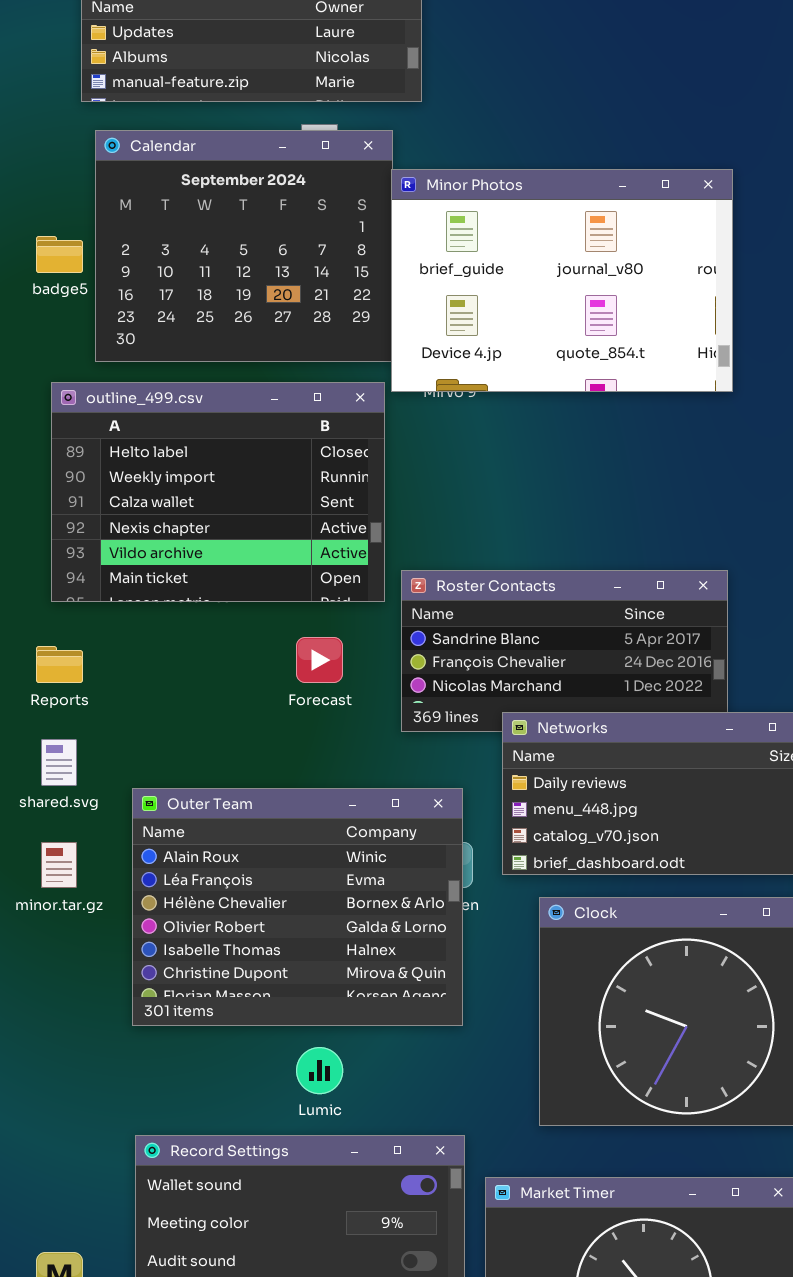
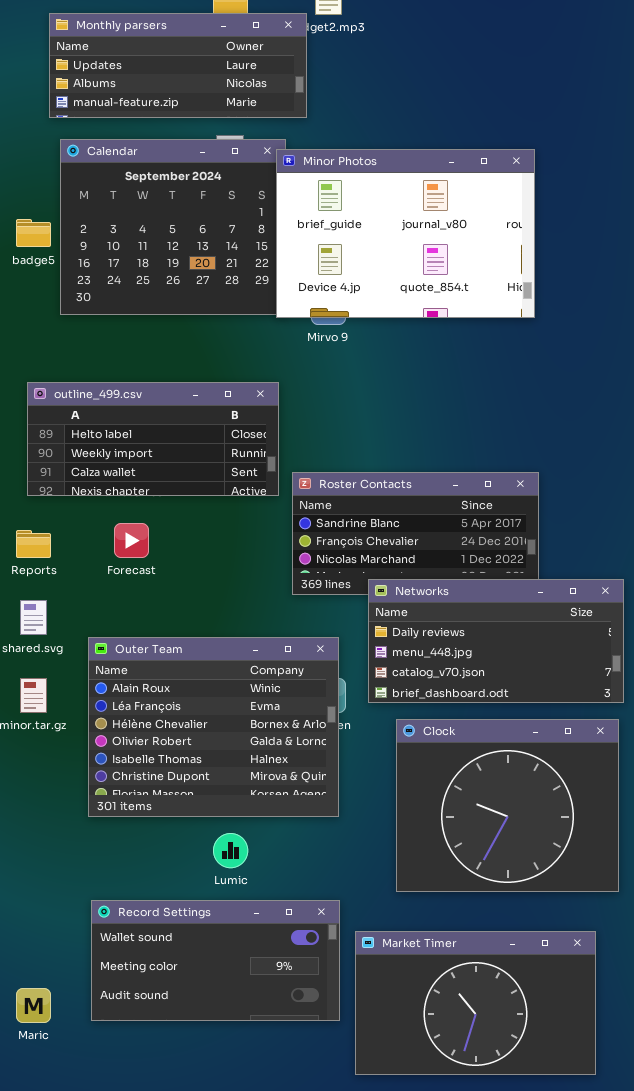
Minor Photos: [391,169,733,392] -> [276,149,535,318], moved
outline_499.csv: [51,382,385,602] -> [27,382,279,496], resized
Forecast: [296,637,343,683] -> [114,523,149,558], moved

